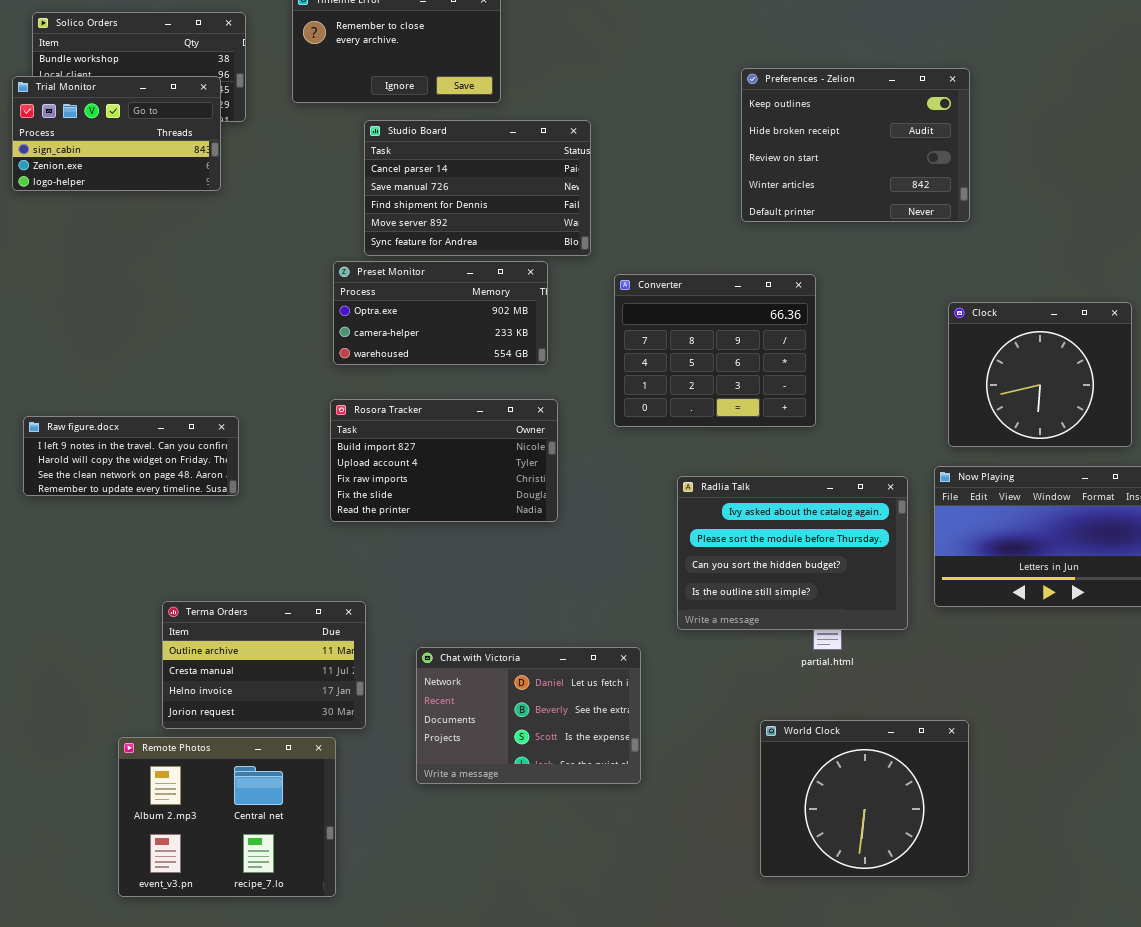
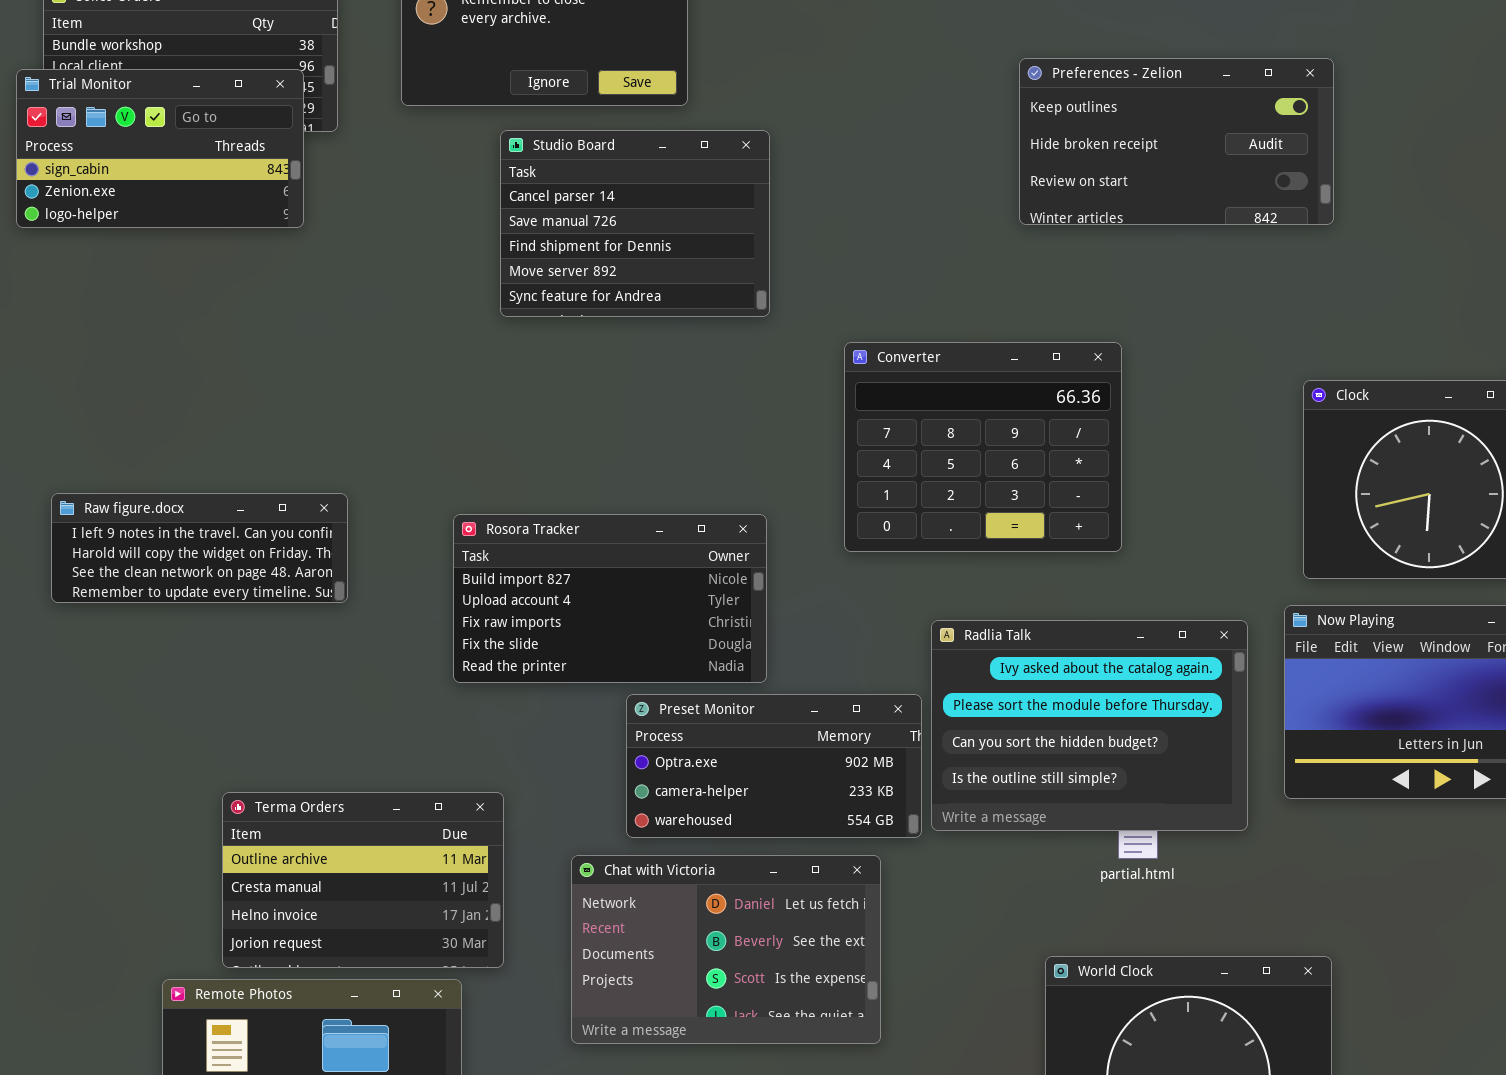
Preferences - Zelion: [741,68,970,222] -> [1019,58,1334,225], resized
Studio Board: [364,120,591,256] -> [500,130,770,317], resized
Preset Monitor: [333,261,548,365] -> [626,694,922,838], moved
Raw figure.docx: [23,416,239,496] -> [51,493,348,603], moved

